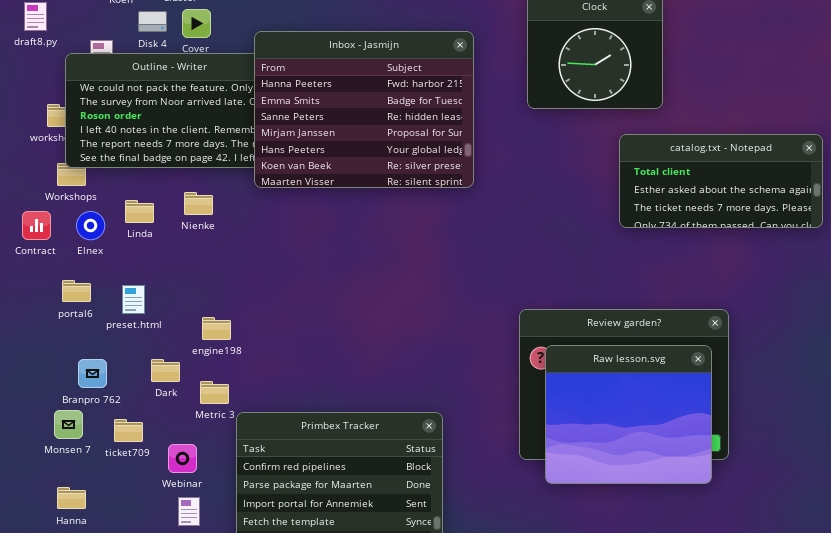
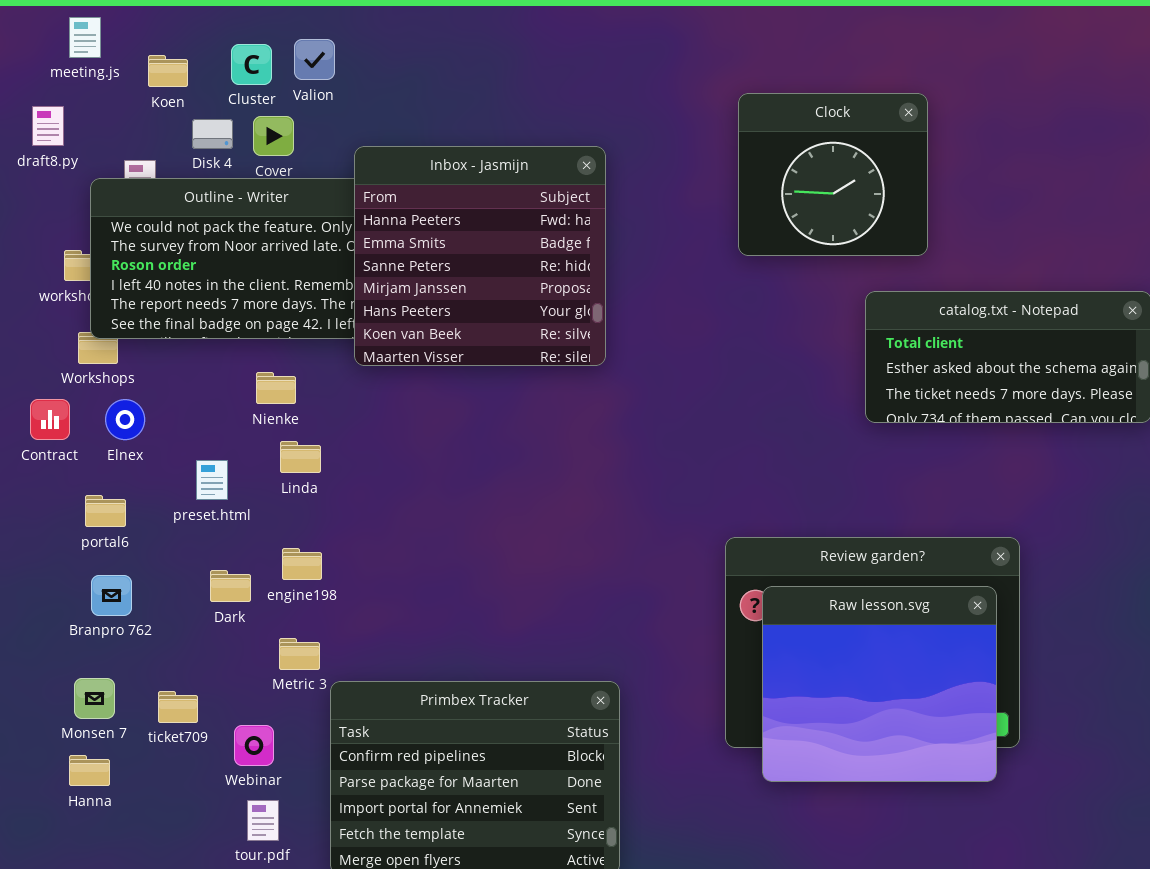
Inbox - Jasmijn: [254,31,474,188] -> [354,146,606,366], resized
Linda: [125,200,154,223] -> [280,441,321,473], moved
preset.html: [122,285,145,314] -> [196,460,228,500], moved
Branpro 762: [78,359,107,388] -> [91,575,132,616], moved
Dark: [151,359,180,382] -> [210,570,251,602], moved
Hanna: [57,487,86,509] -> [69,755,110,786], moved

